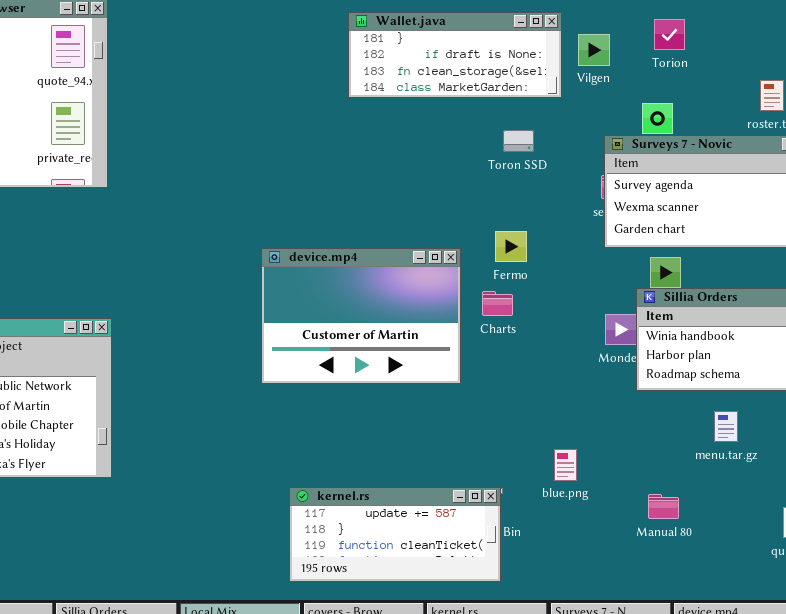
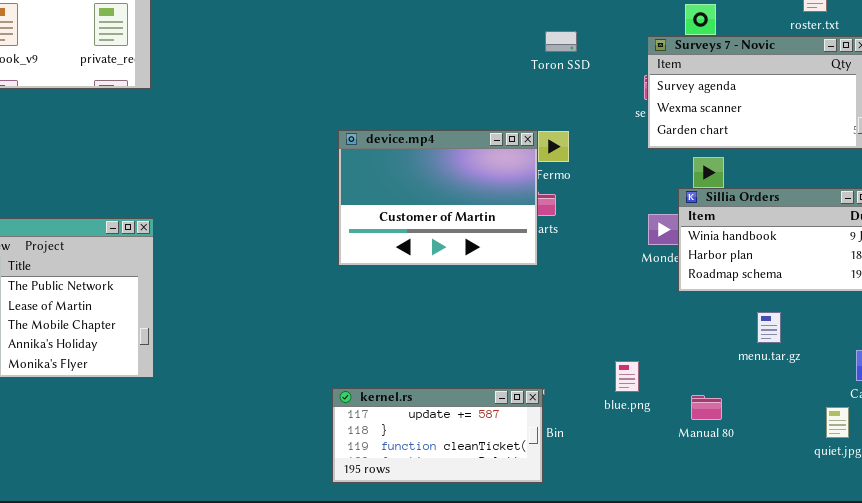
device.mp4: [261,248,461,384] -> [338,130,538,266], moved
blue.png: [554,449,577,481] -> [615,361,639,392], moved

